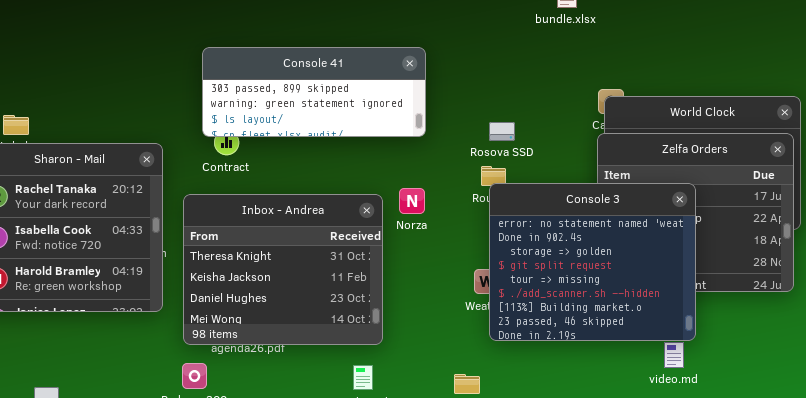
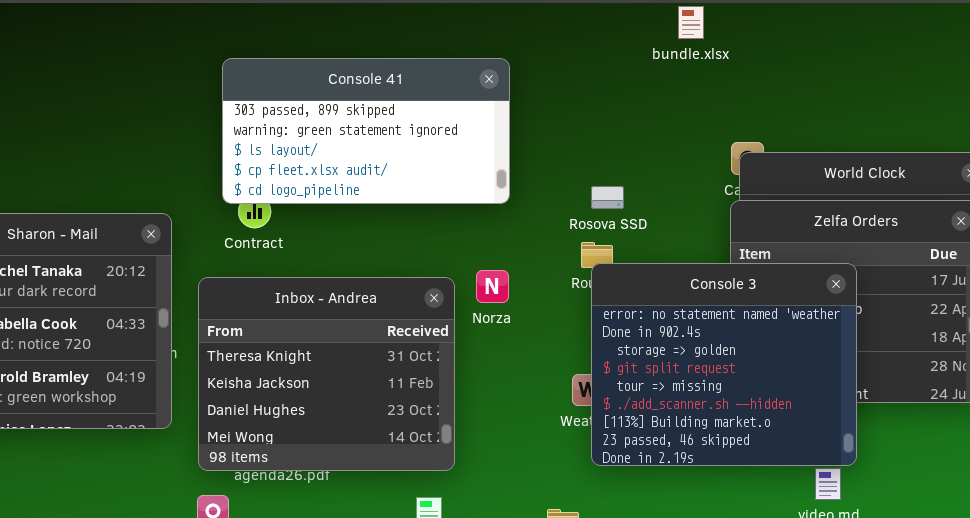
Console 41: [202,47,426,137] -> [222,58,510,204], resized

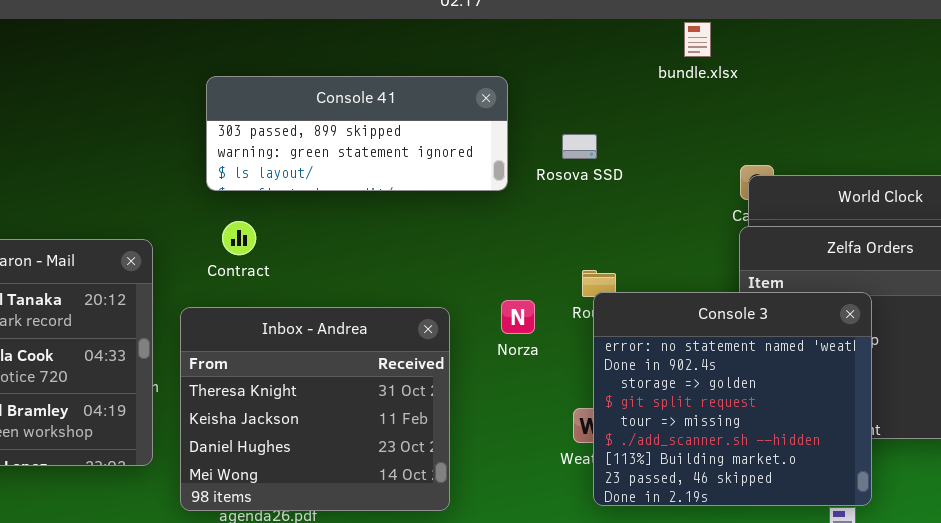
Console 41: [222,58,510,204] -> [206,76,508,191], resized
Rosova SSD: [591,186,624,209] -> [562,134,597,159], moved
Norza: [476,270,509,303] -> [501,300,535,334], moved

